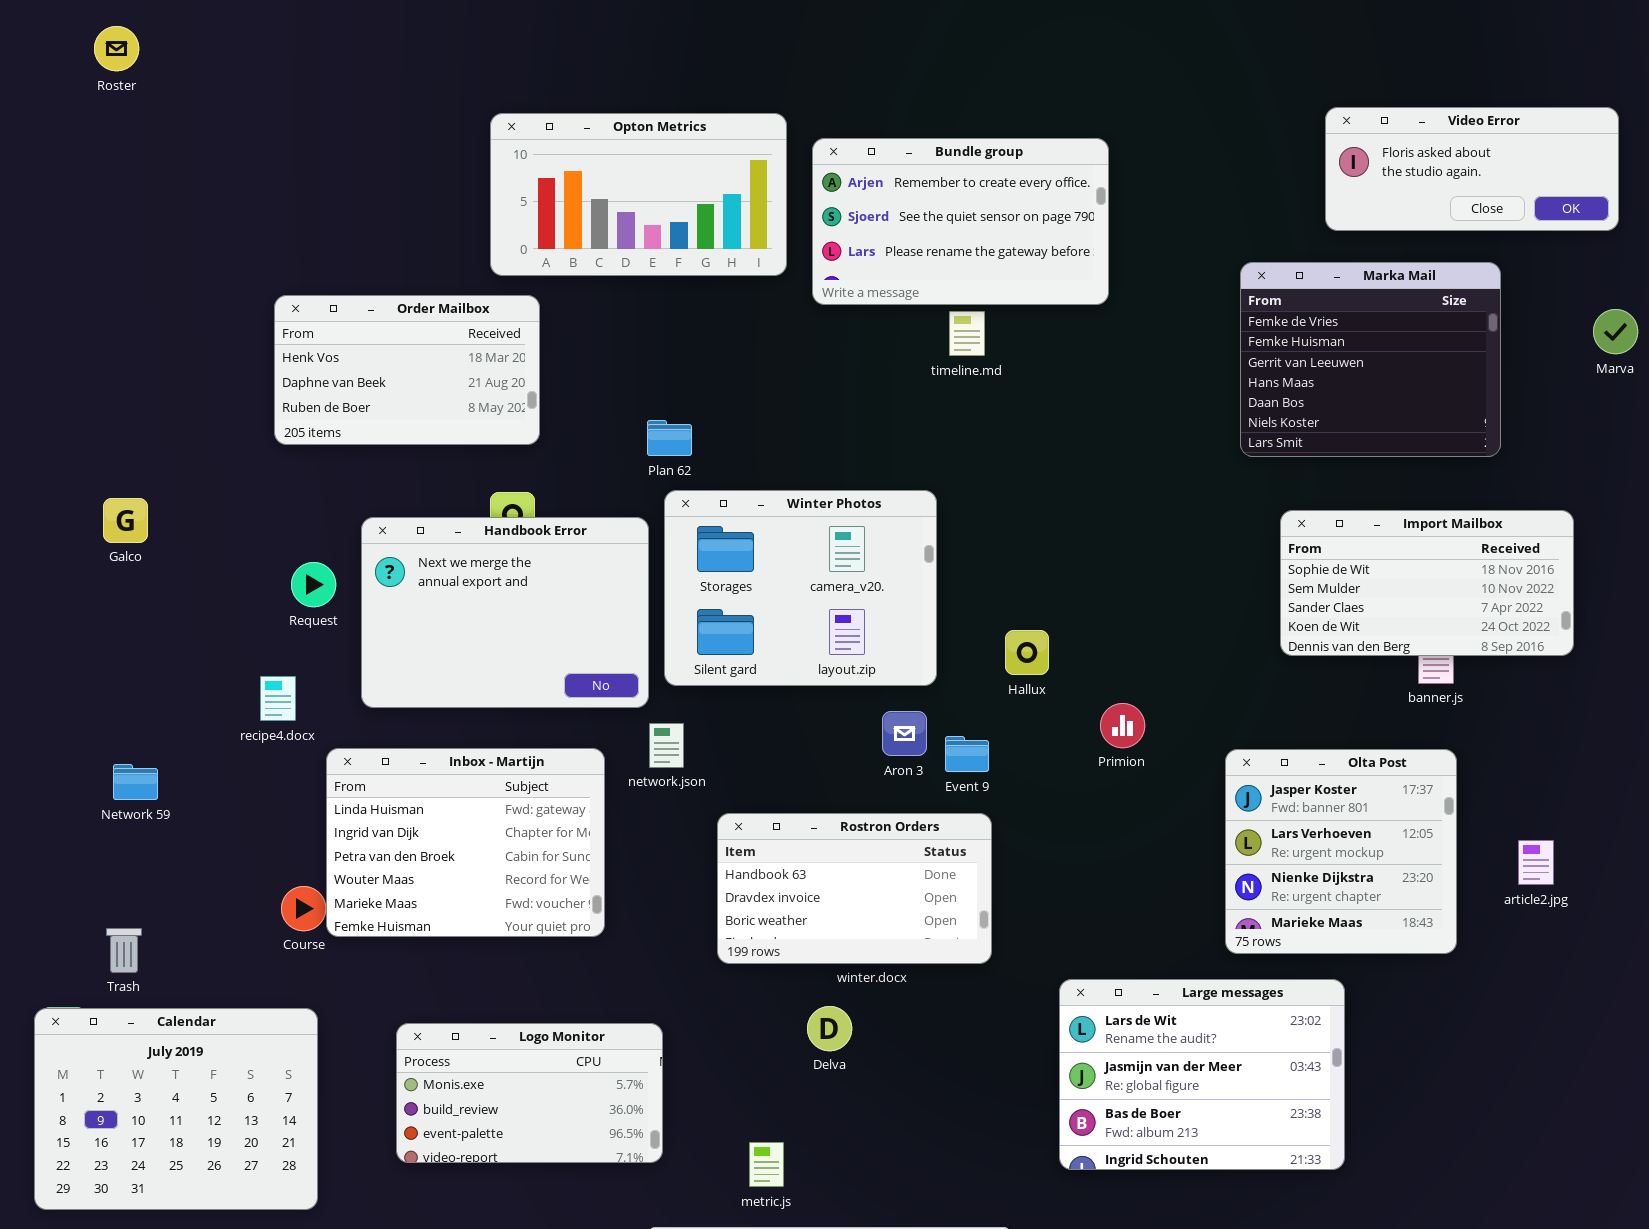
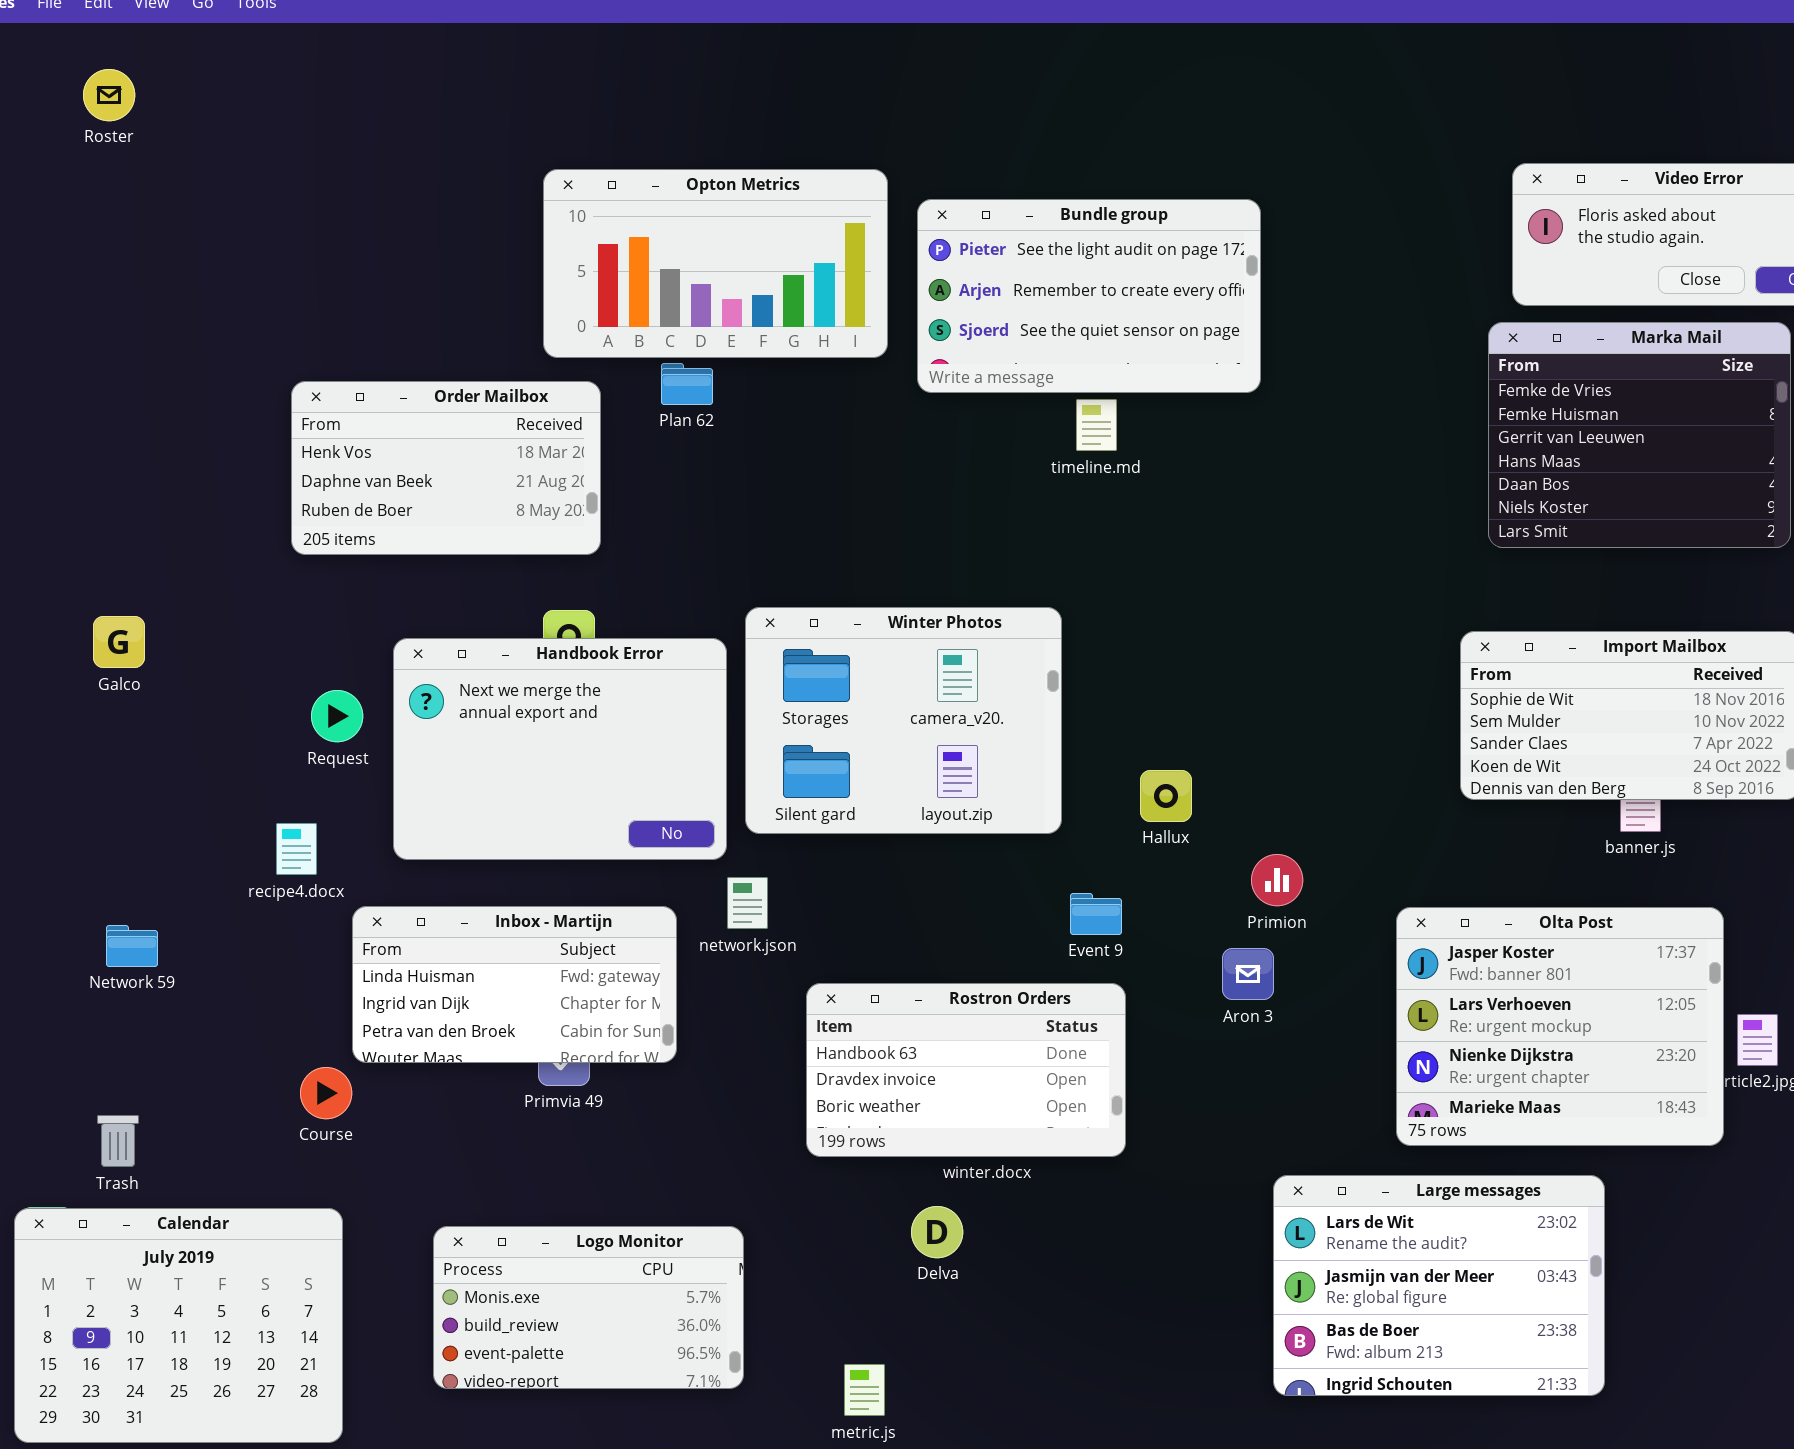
Bundle group: [812,138,1109,305] -> [917,199,1261,393], scrolled up 1 row
Marka Mail: [1240,262,1501,457] -> [1488,322,1791,548], moved
Plan 62: [647,420,692,456] -> [661,363,713,405], moved
Aron 3: [882,711,927,756] -> [1222,948,1274,1000], moved
Inbox - Martijn: [326,748,605,937] -> [352,906,677,1063], resized
Olta Post: [1225,749,1457,954] -> [1396,907,1724,1146], resized
Large messages: [1059,979,1345,1170] -> [1273,1175,1605,1396], moved

